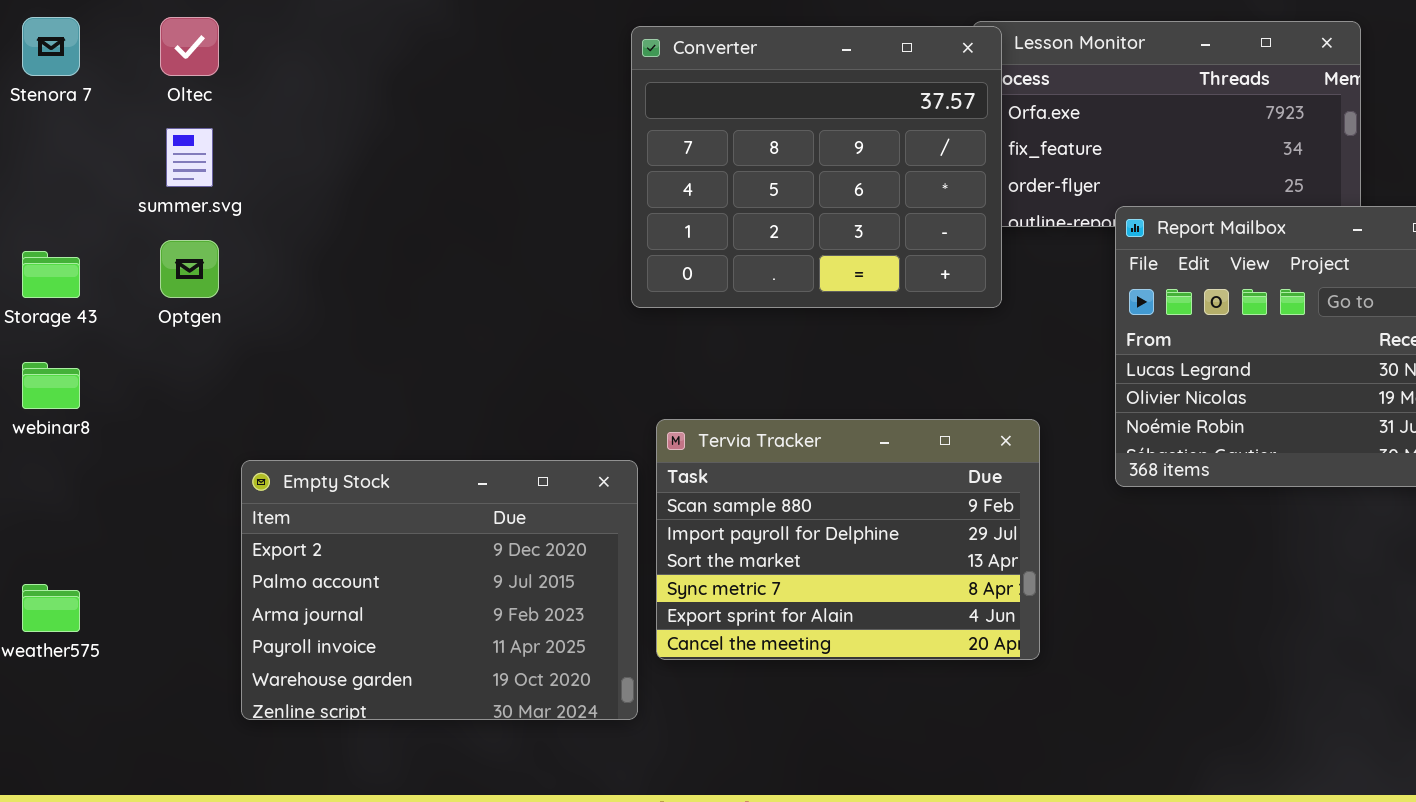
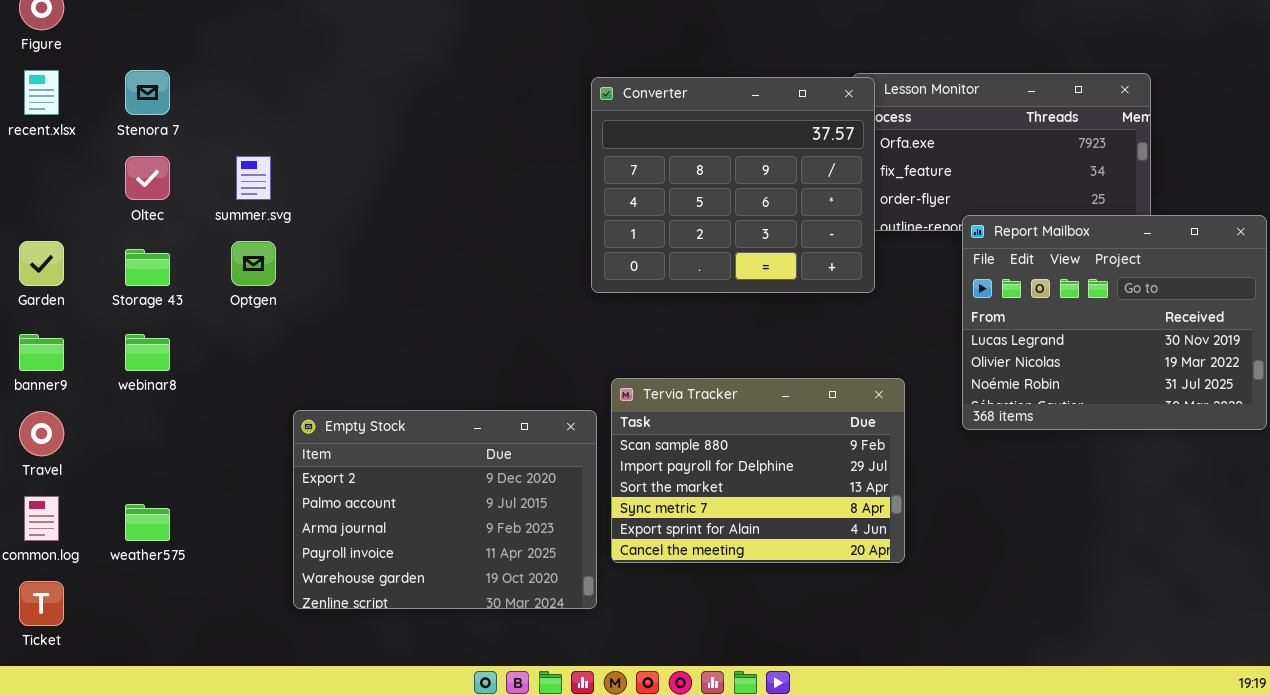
Oltec: [160,17,219,76] -> [125,156,170,200], moved

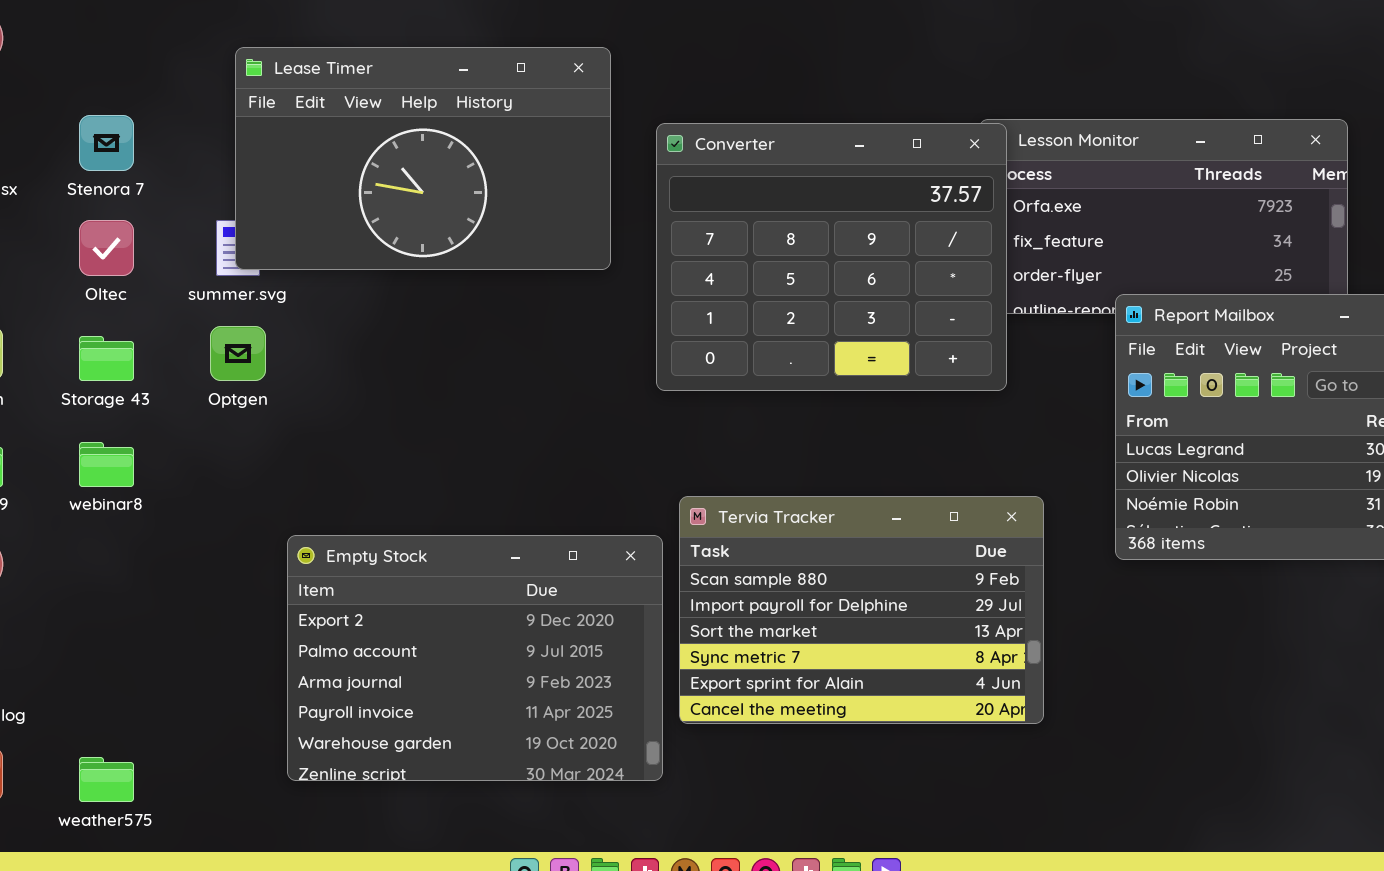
Lease Timer: none -> [235,47,611,270], opened
weather575: [125,504,170,541] -> [79,757,134,802], moved

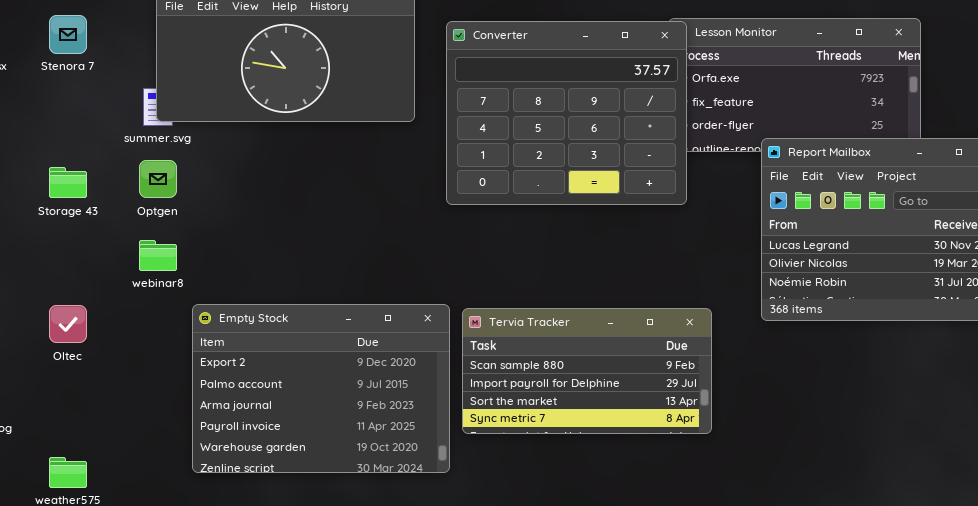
Oltec: [79,220,134,276] -> [49,305,87,343], moved
webinar8: [79,442,134,487] -> [139,240,177,271], moved
Tervia Tracker: [679,496,1044,724] -> [462,308,712,434], resized

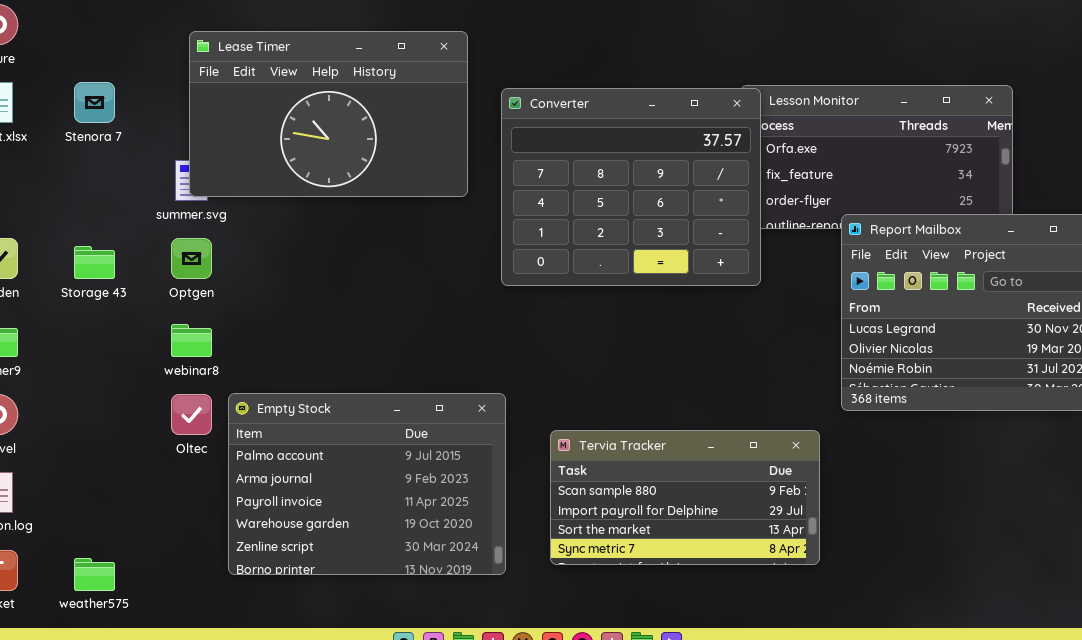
Empty Stock: [192,304,450,473] -> [228,393,506,575], scrolled down 1 row
Oltec: [49,305,87,343] -> [171,394,212,435], moved
Tervia Tracker: [462,308,712,434] -> [550,430,820,565], moved

